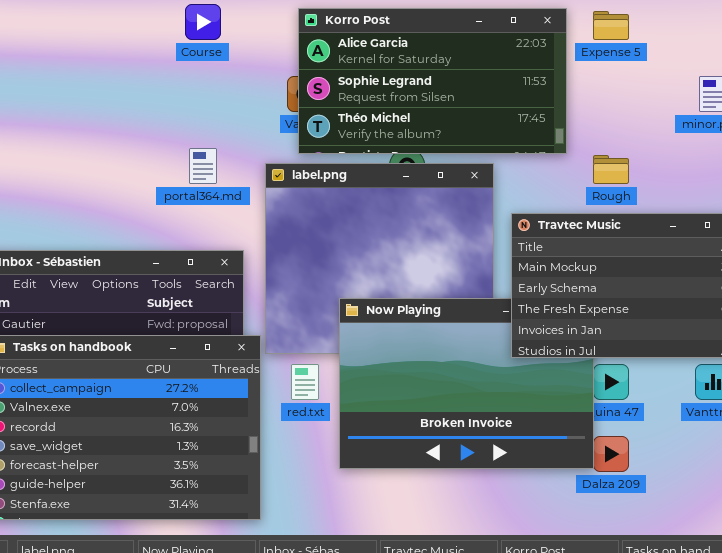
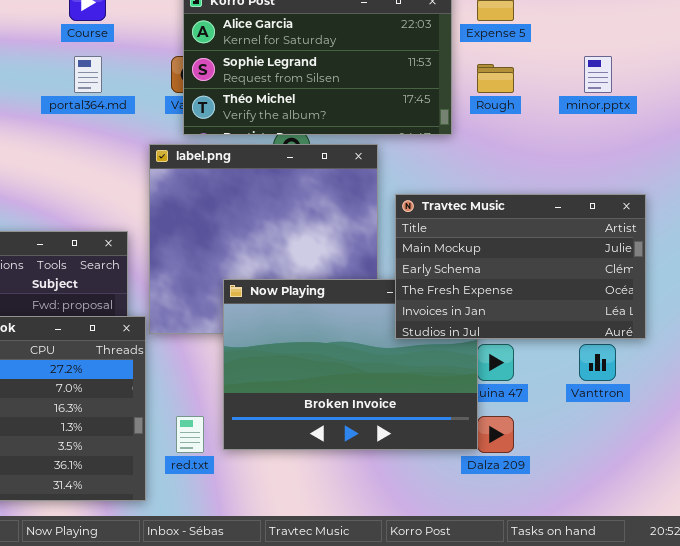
portal364.md: [189,148,217,184] -> [74,56,102,93], moved
Rough: [593,155,629,184] -> [477,64,514,93], moved
red.txt: [291,364,319,400] -> [176,416,204,453], moved

